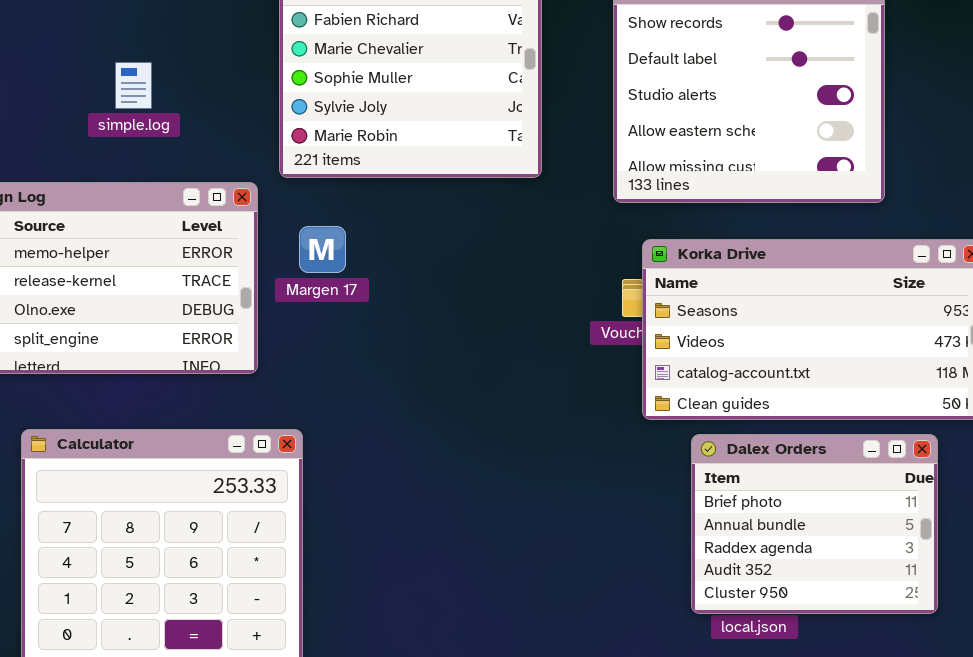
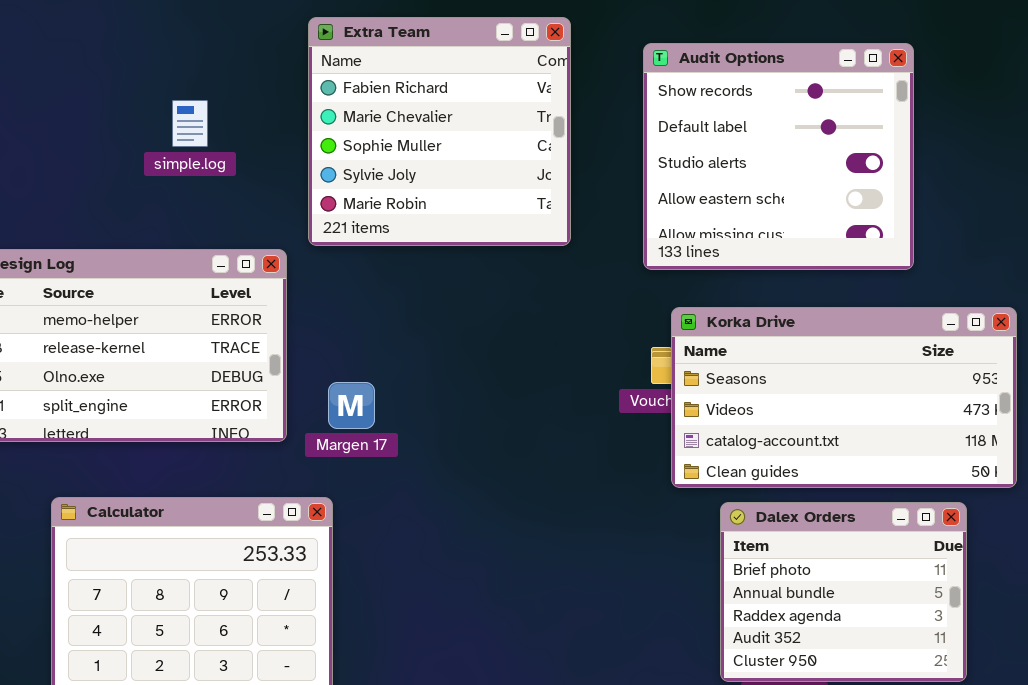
simple.log: [115,62,152,109] -> [172,100,208,147], moved
Margen 17: [299,226,346,273] -> [328,382,375,429], moved

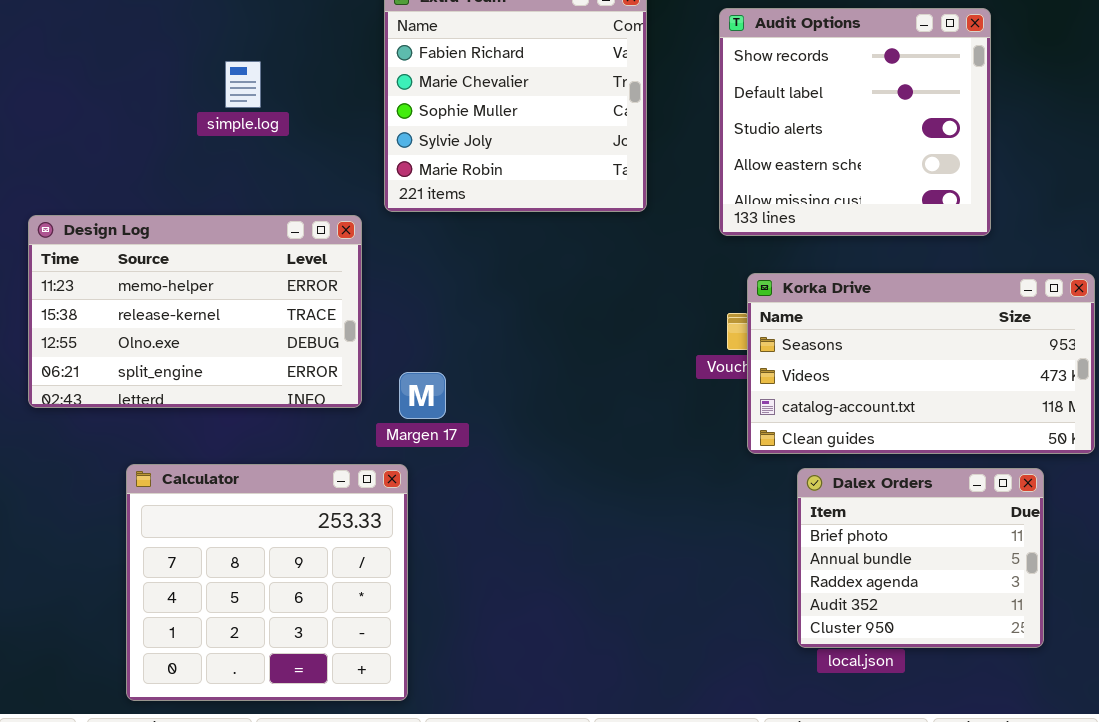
simple.log: [172,100,208,147] -> [225,61,261,108], moved
Margen 17: [328,382,375,429] -> [399,372,446,419], moved

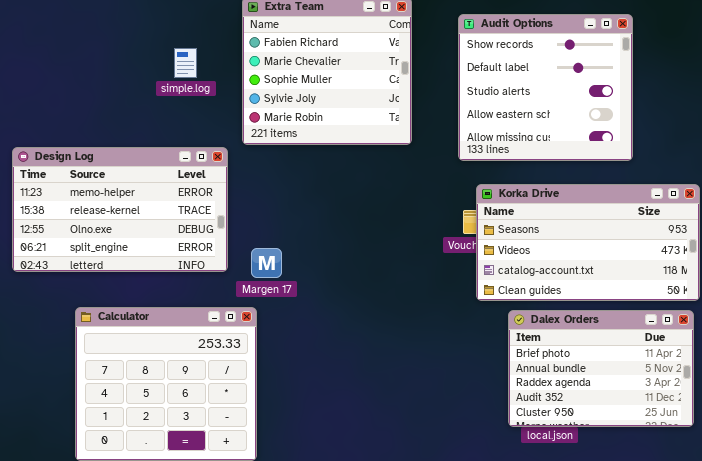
simple.log: [225,61,261,108] -> [174,48,197,78], moved
Dalex Orders: [797,468,1044,648] -> [508,310,694,427], resized

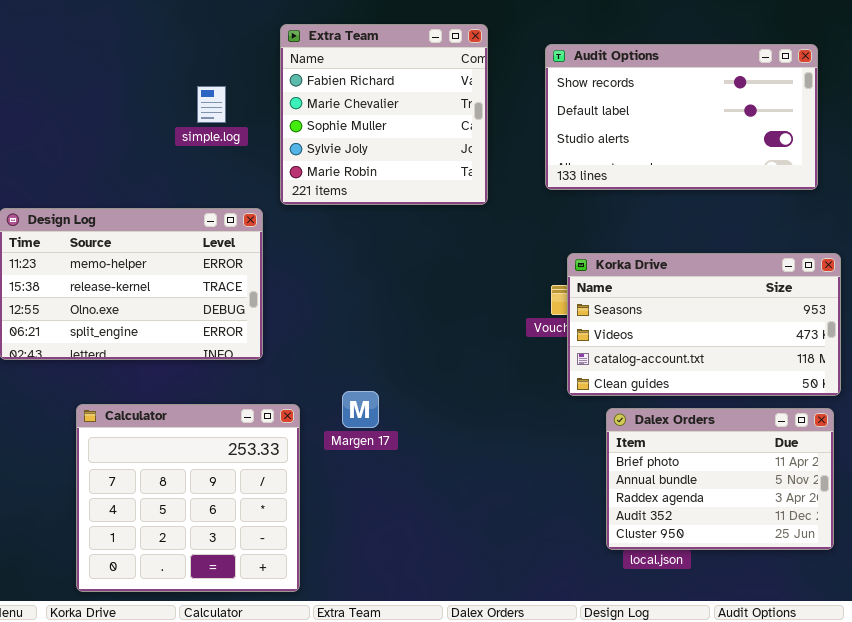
Audit Options: [458,14,633,161] -> [545,44,818,190], resized
Margen 17: [251,248,282,278] -> [342,391,379,428], moved

